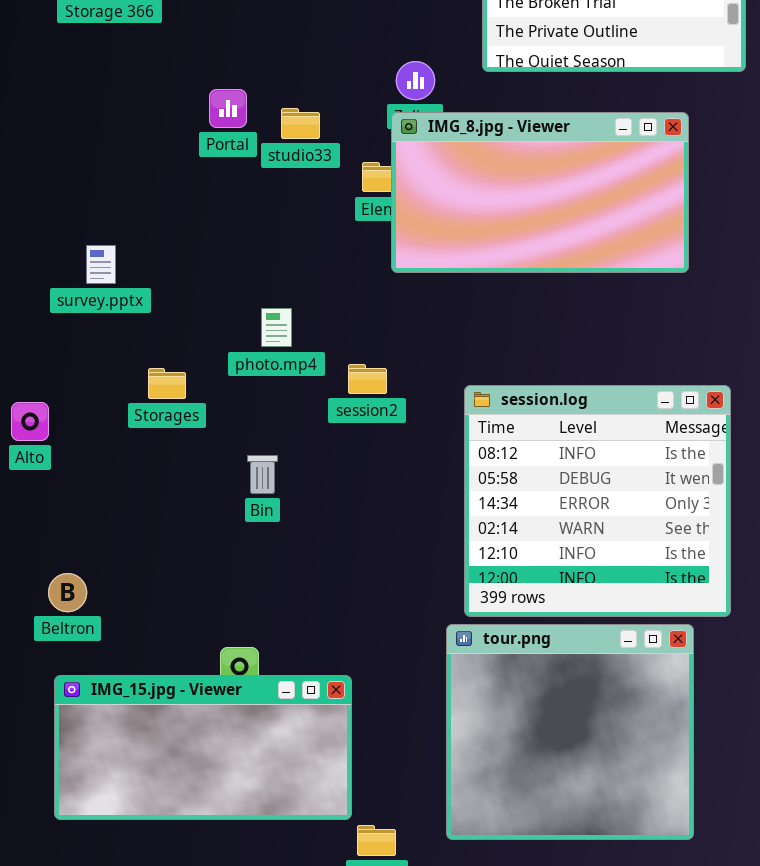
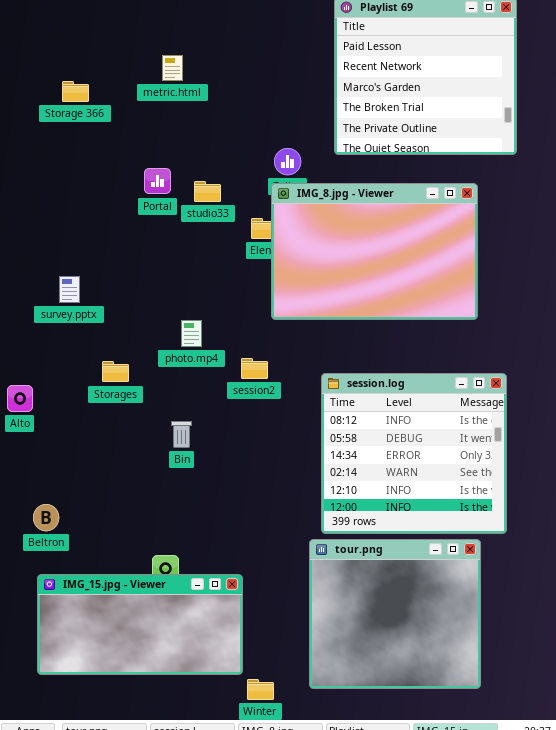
IMG_8.jpg - Viewer: [391,112,689,273] -> [271,183,478,320], resized

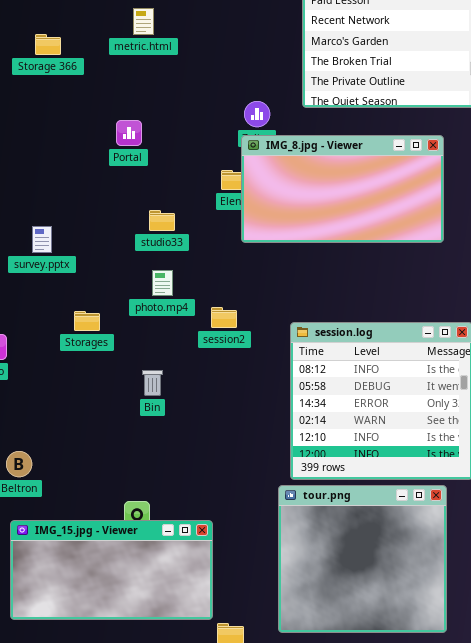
studio33: [194,181,221,202] -> [149,210,175,231], moved
IMG_8.jpg - Viewer: [271,183,478,320] -> [241,135,444,243], resized

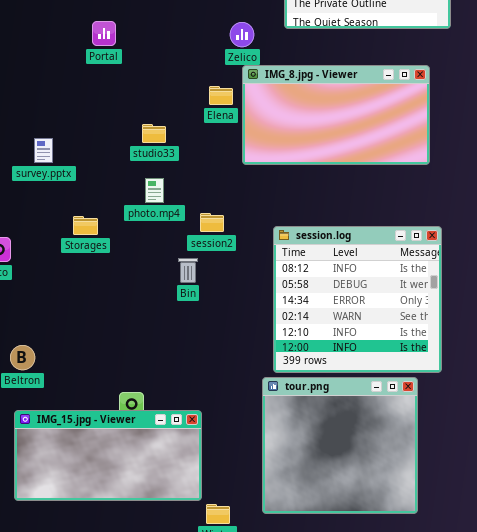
Portal: [116,120,142,146] -> [92,21,116,46], moved
IMG_8.jpg - Viewer: [241,135,444,243] -> [242,65,430,165], moved
Bin: [142,370,163,396] -> [178,258,198,283], moved

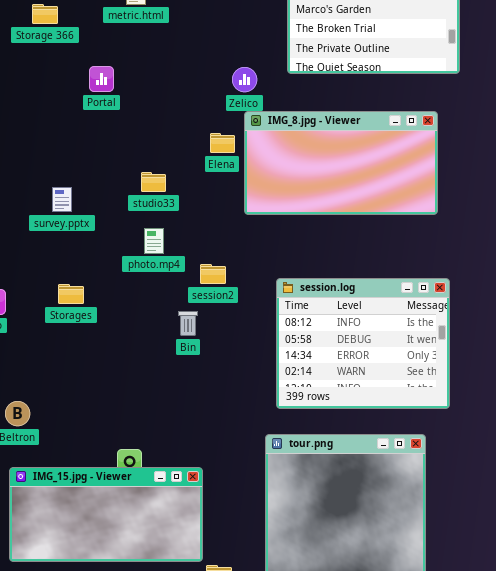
survey.pptx: [34,138,53,163] -> [52,187,72,212], moved
Storages: [73,216,98,235] -> [58,284,84,304], moved
session.log: [273,226,442,373] -> [276,278,450,409], resized

